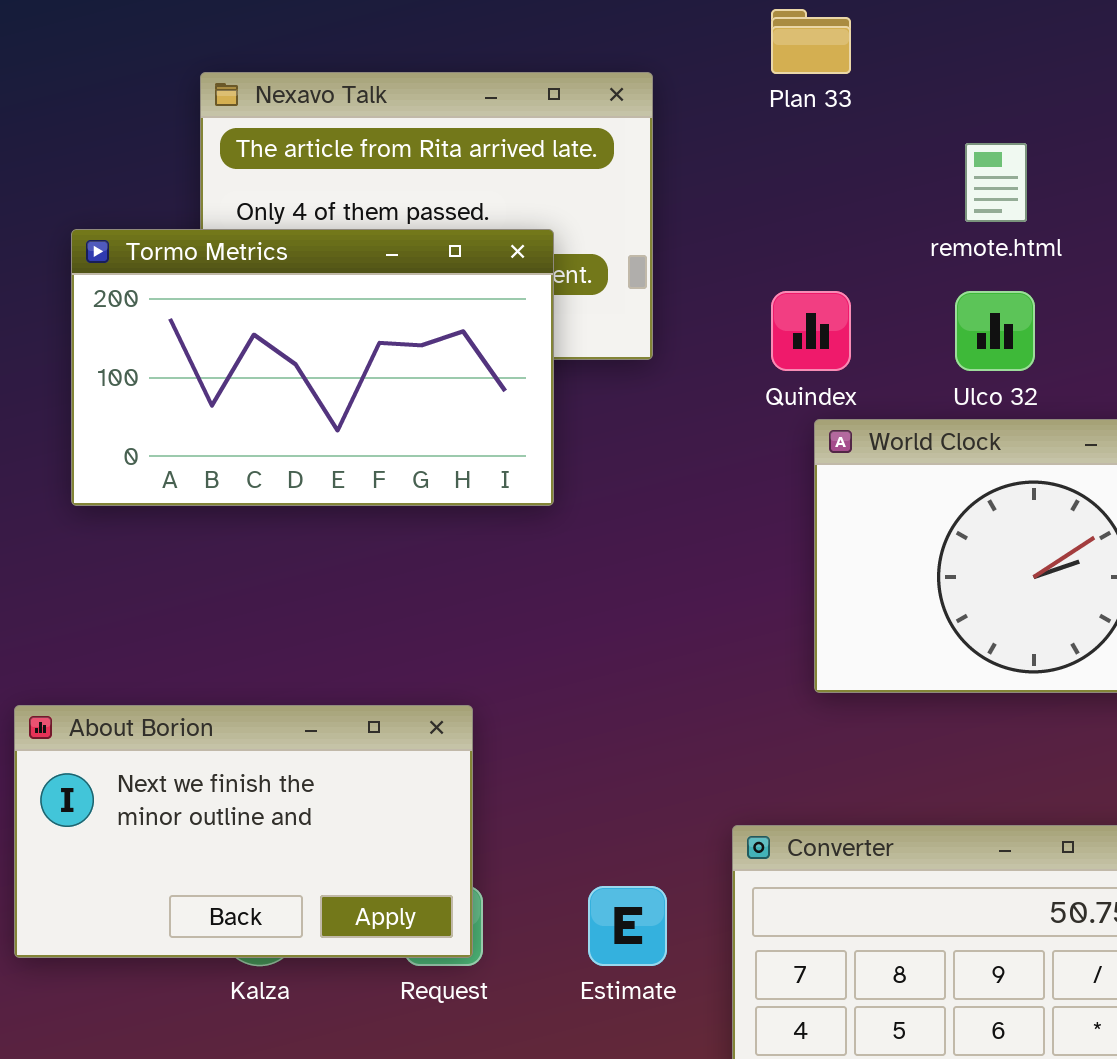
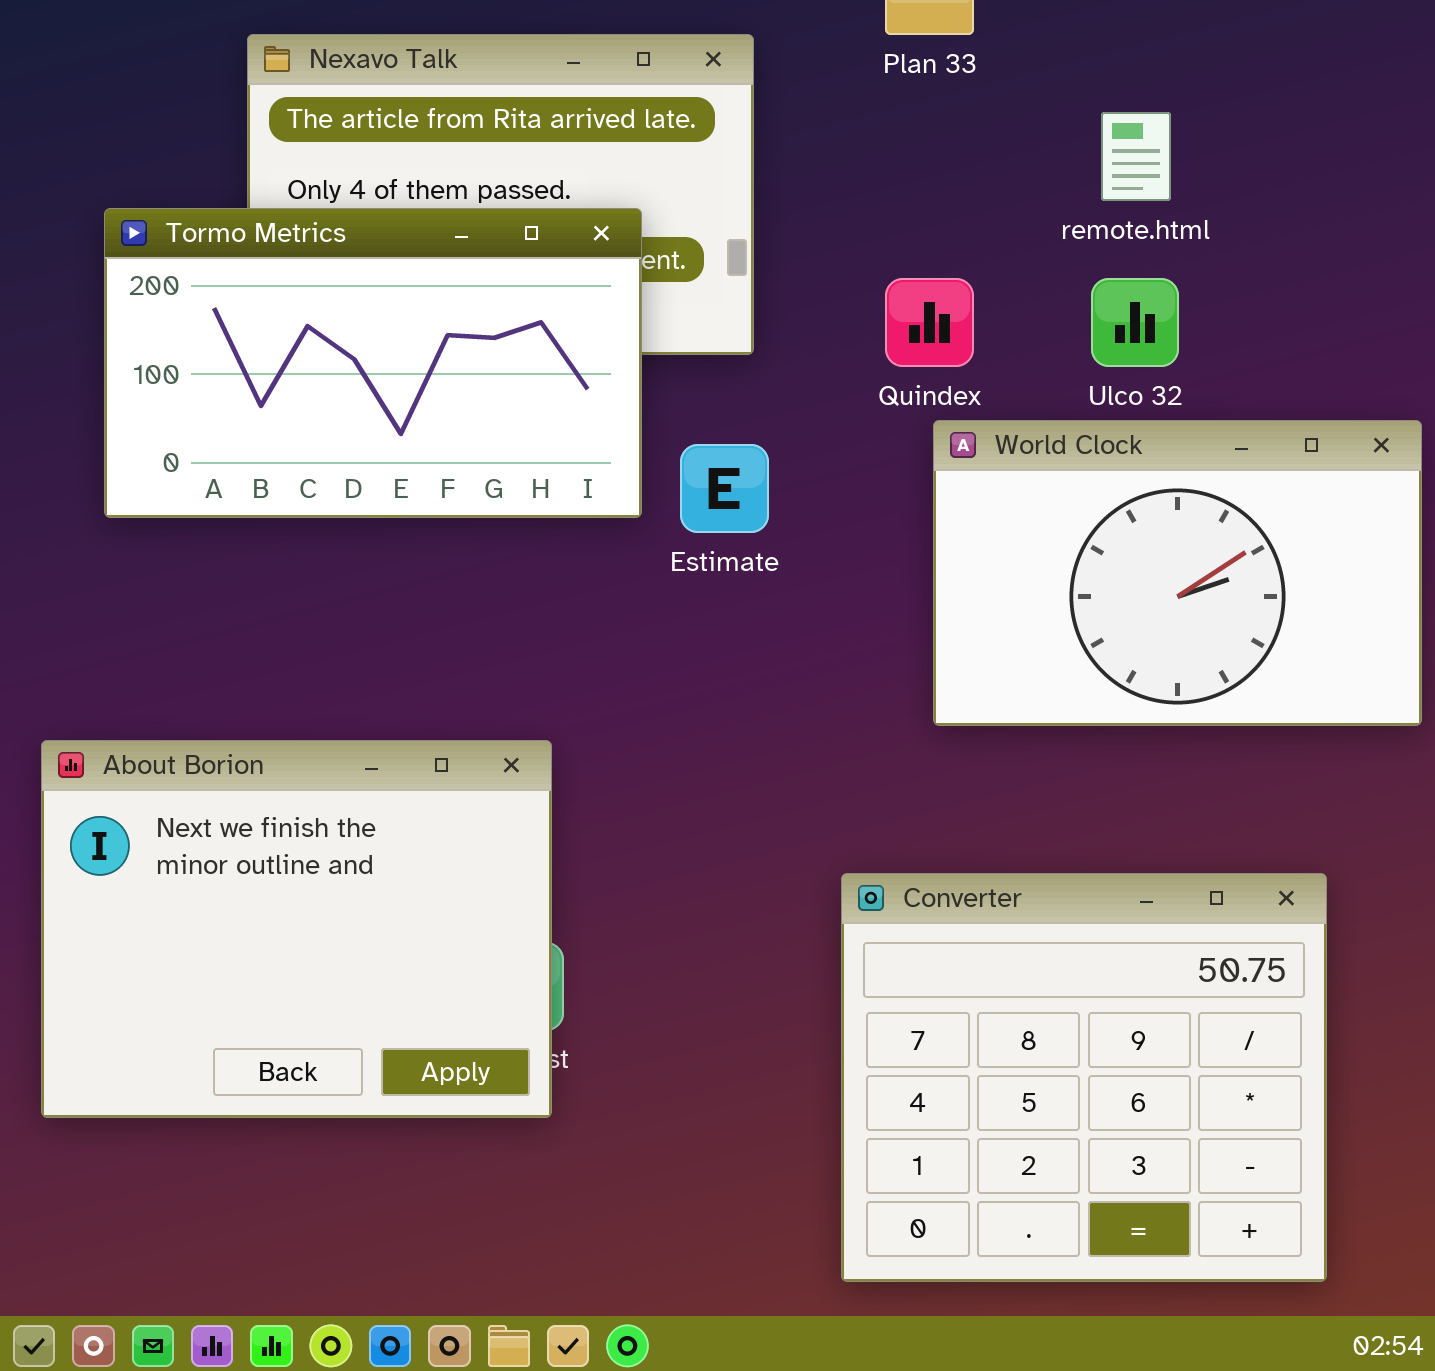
About Borion: [14,705,473,958] -> [41,740,552,1118], resized
Estimate: [588,886,667,966] -> [680,444,769,533], moved

